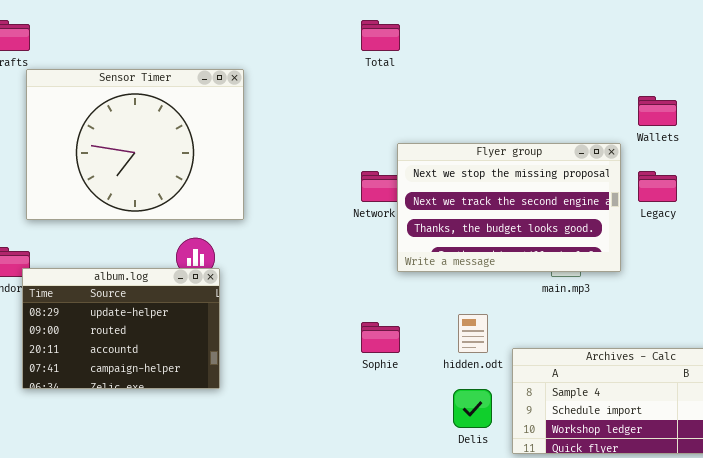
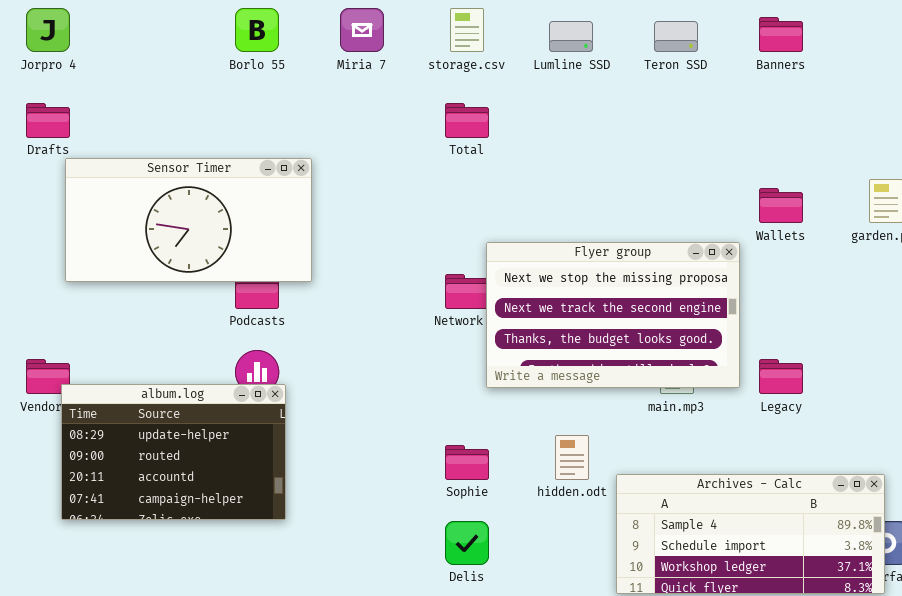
Sensor Timer: [26,69,244,220] -> [65,158,312,282], resized
Legacy: [638,171,677,202] -> [759,359,803,394], moved
Delis: [453,389,492,428] -> [445,521,489,565], moved

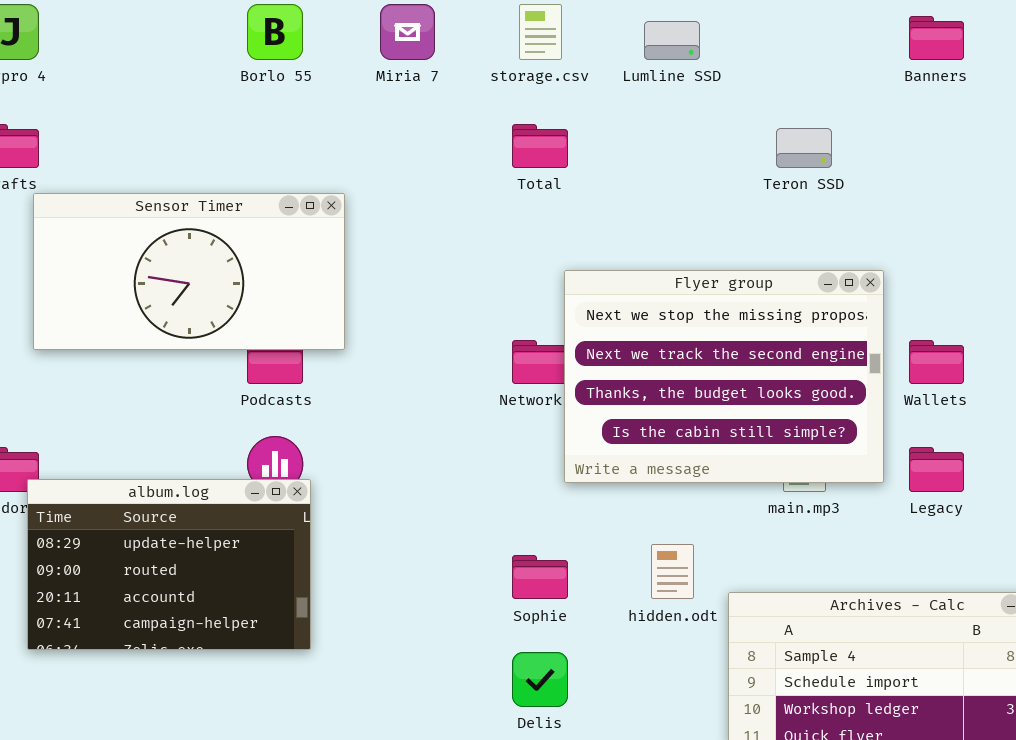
Teron SSD: [654,21,698,52] -> [776,128,832,168], moved
Wallets: [759,188,803,223] -> [909,340,964,384], moved
Flyer group: [486,242,740,388] -> [564,270,884,483], resized

